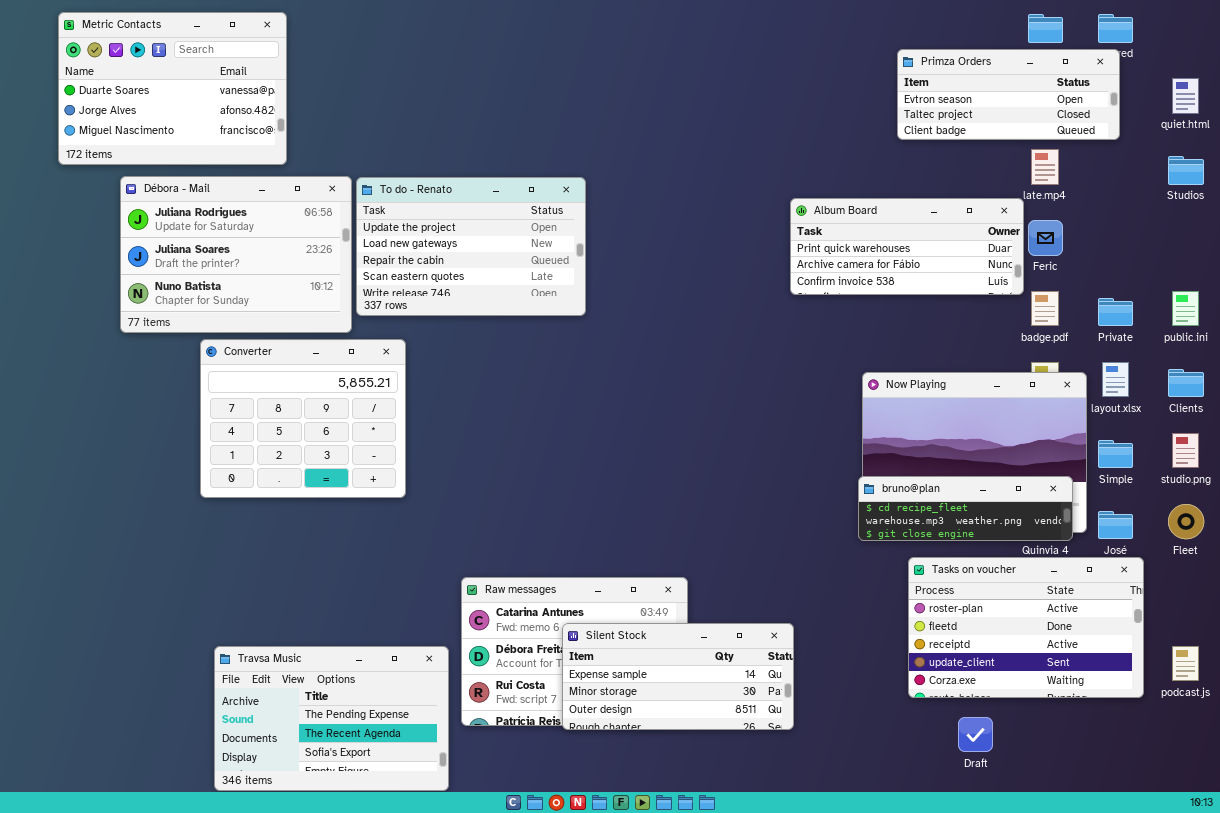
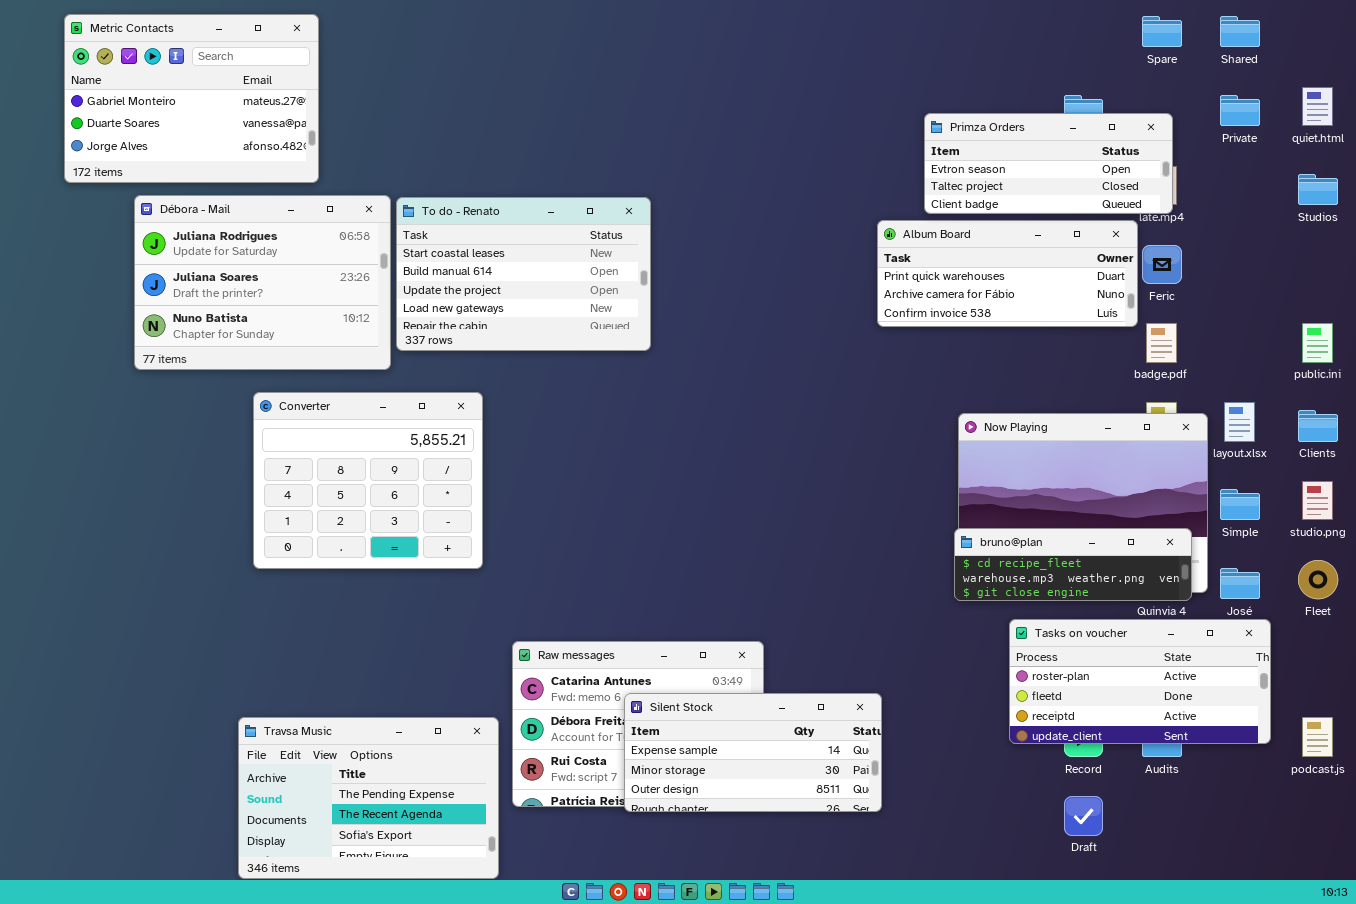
Metric Contacts: [58,12,287,165] -> [64,14,319,183], scrolled up 1 row
Primza Orders: [897,49,1120,140] -> [924,113,1173,214], moved
To do - Renato: [356,177,586,316] -> [396,197,651,351], scrolled up 2 rows
Private: [1098,298,1133,326] -> [1220,95,1260,126], moved
Converter: [200,339,406,498] -> [253,392,483,569], moved
Tasks on voucher: [908,557,1144,698] -> [1009,619,1271,744], resized

